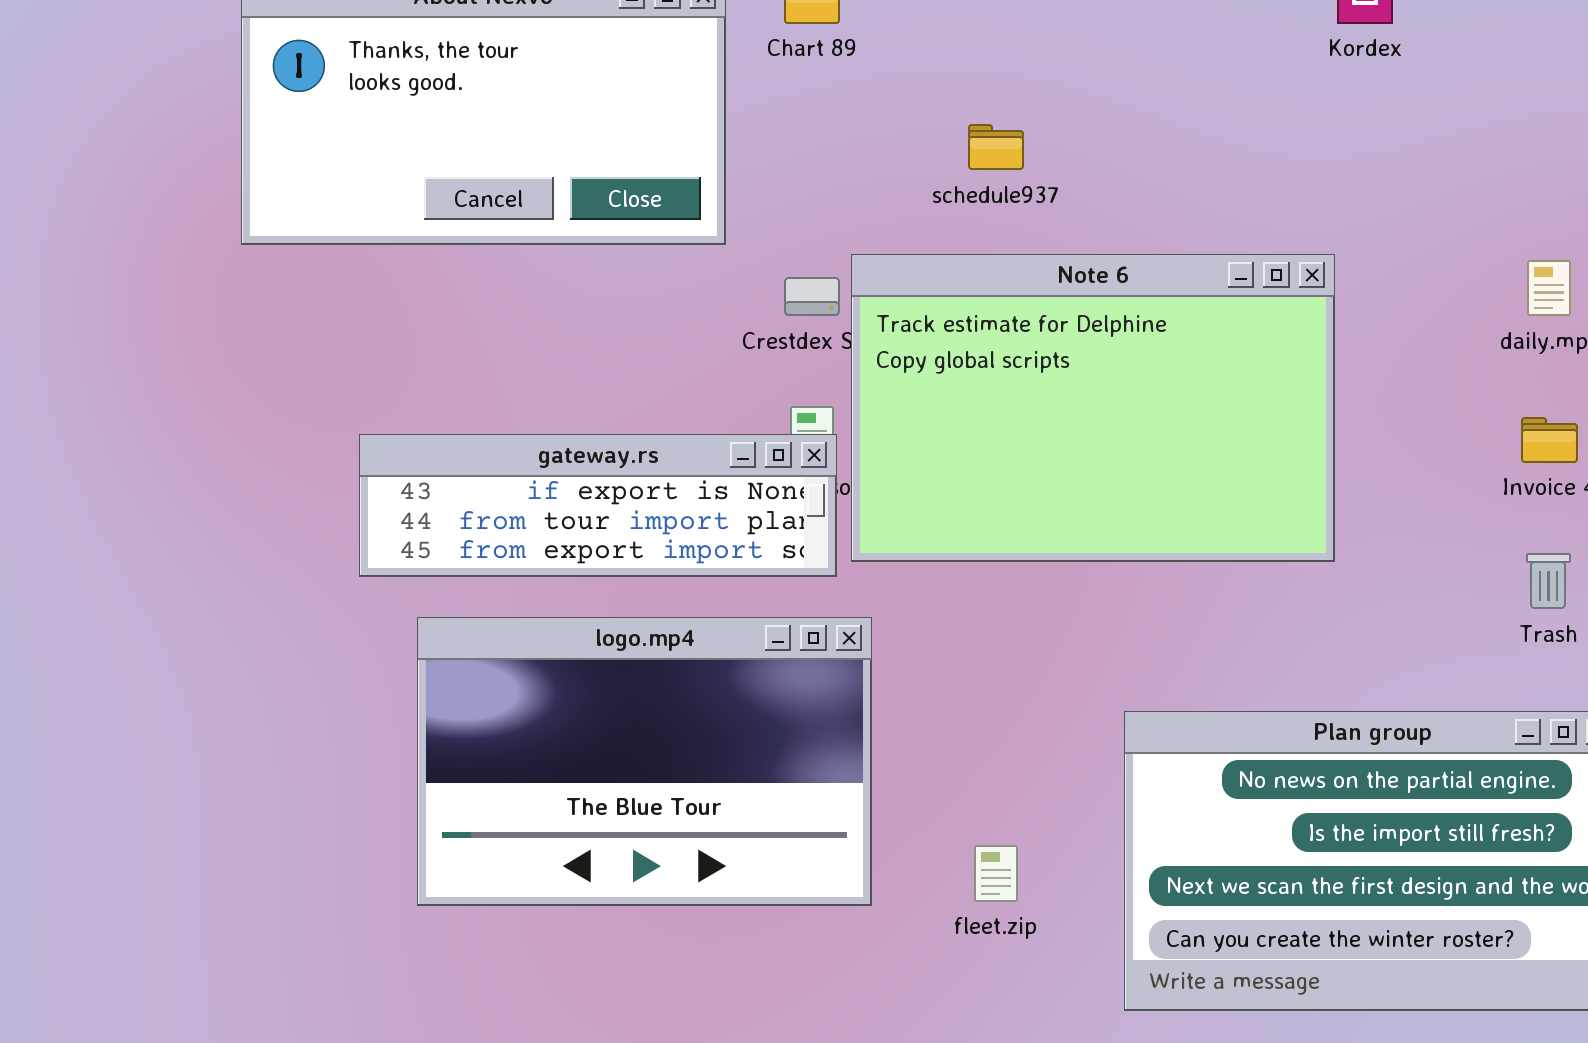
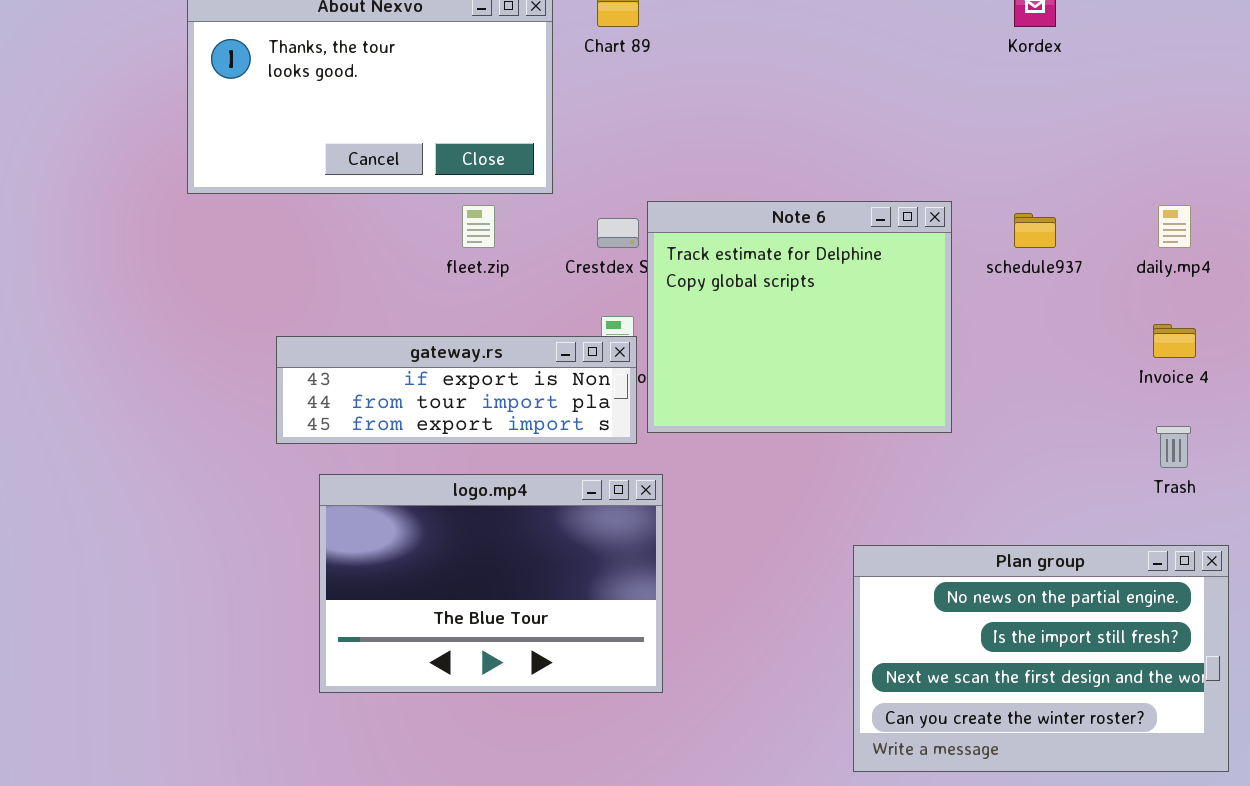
schedule937: [968,124,1024,170] -> [1014,213,1056,248], moved
Note 6: [851,254,1335,562] -> [647,201,952,433], resized
fleet.zip: [974,845,1018,902] -> [462,205,495,248], moved

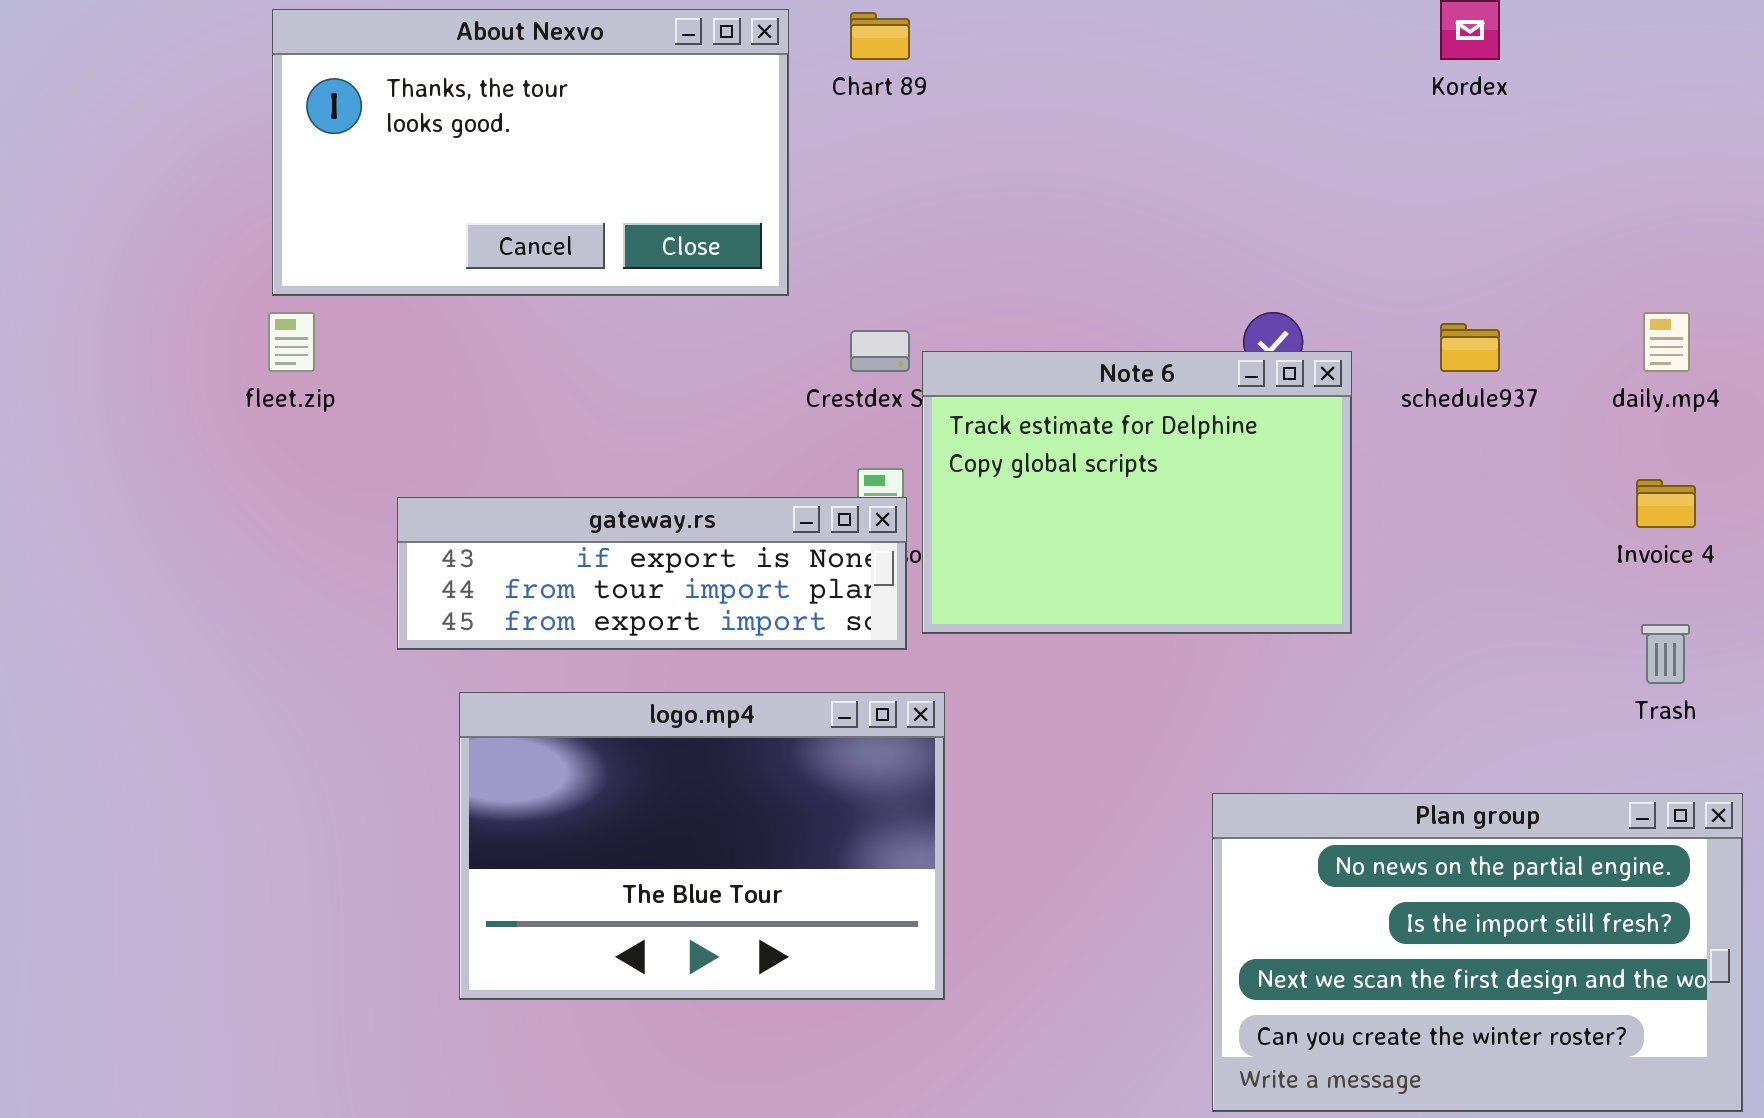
Note 6: [647,201,952,433] -> [922,351,1352,634], resized
fleet.zip: [462,205,495,248] -> [268,312,315,372], moved

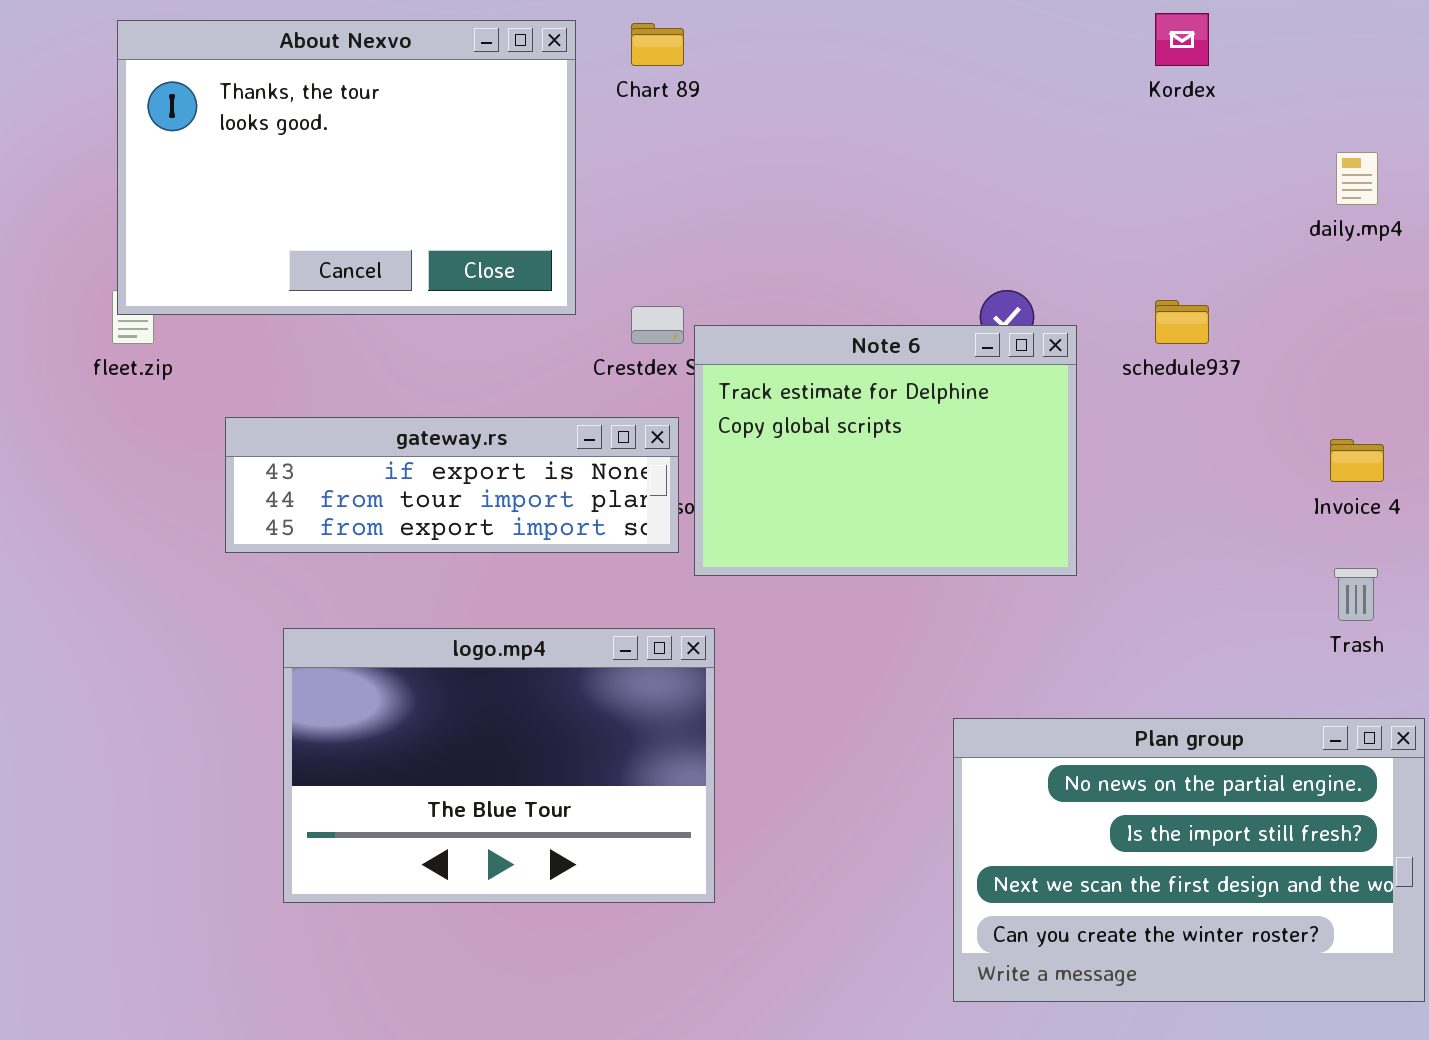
About Nexvo: [272,9,789,296] -> [117,20,576,315], resized
daily.mp4: [1643,312,1690,372] -> [1336,152,1378,205], moved
gateway.rs: [397,497,907,650] -> [225,417,679,553], moved

